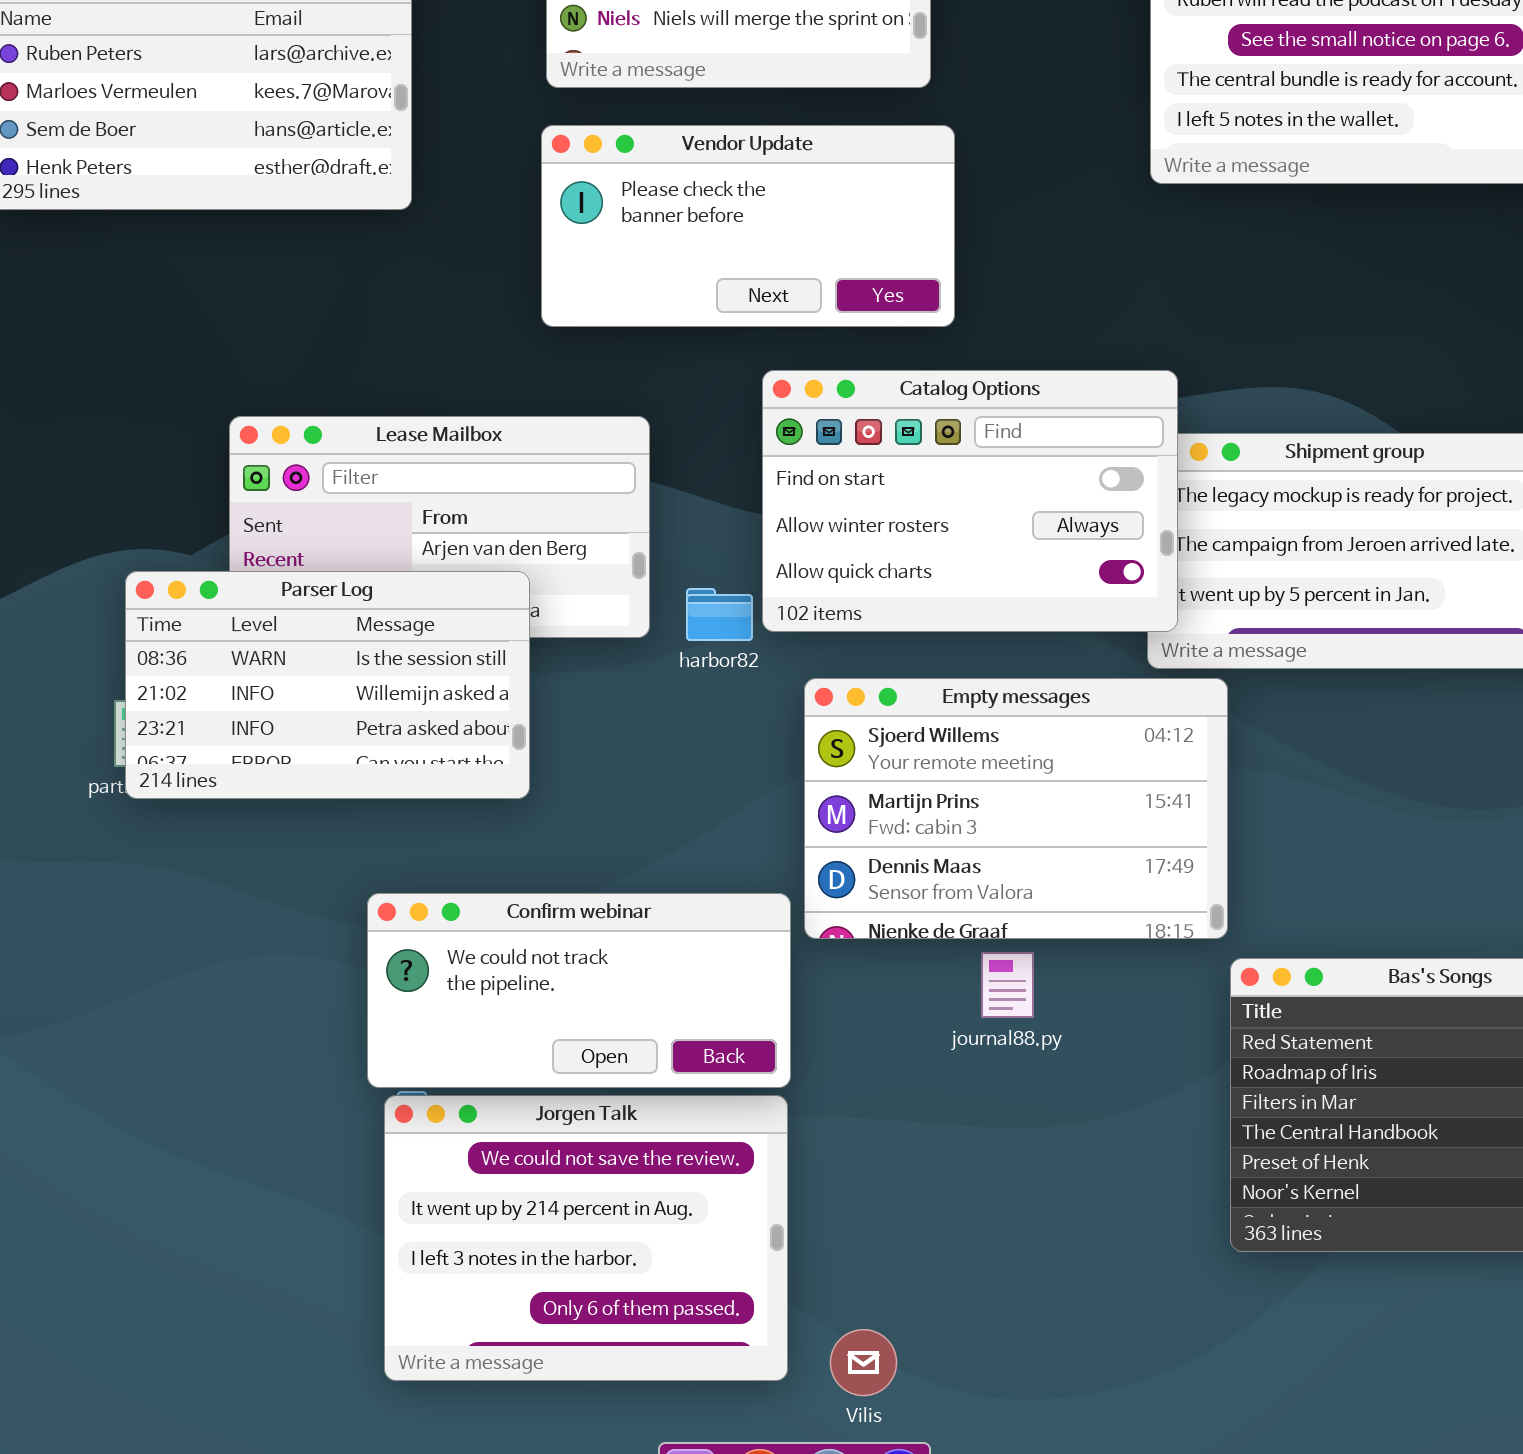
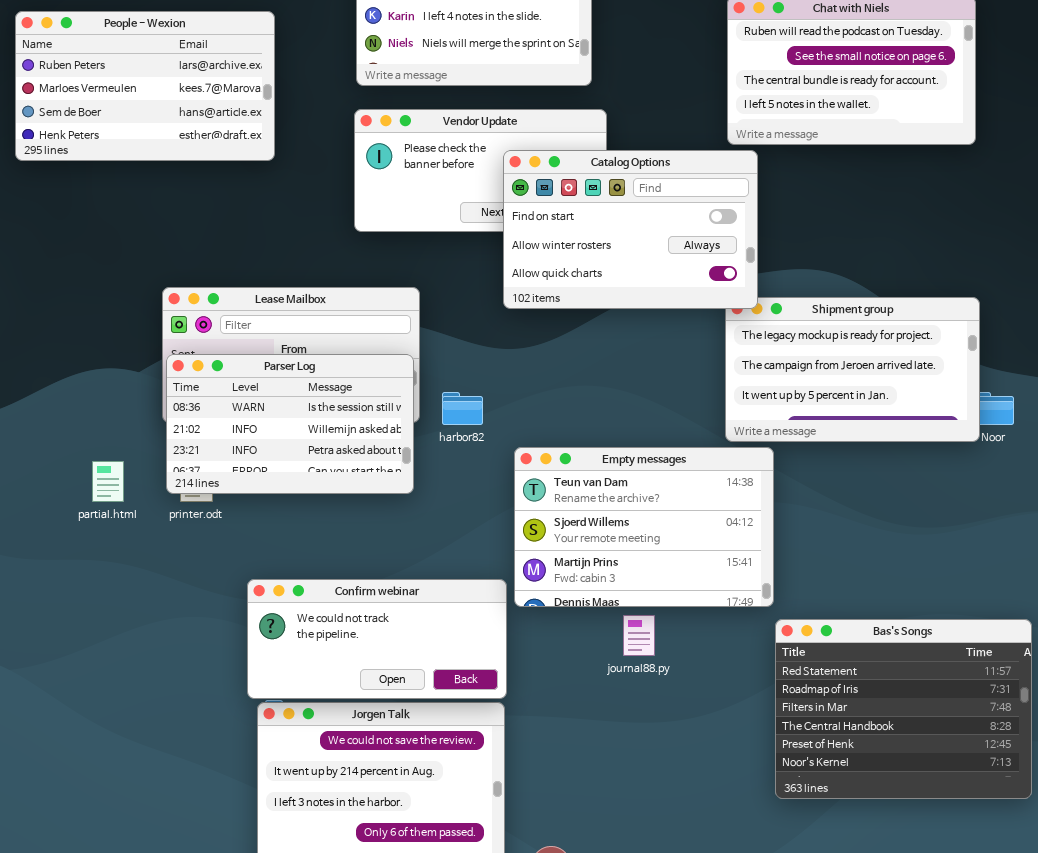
Catalog Options: [762,370,1178,632] -> [503,150,758,309], moved
Parser Log: [125,571,530,799] -> [166,354,414,494], moved
Empty messages: [804,678,1228,939] -> [514,447,774,607], scrolled up 1 row

